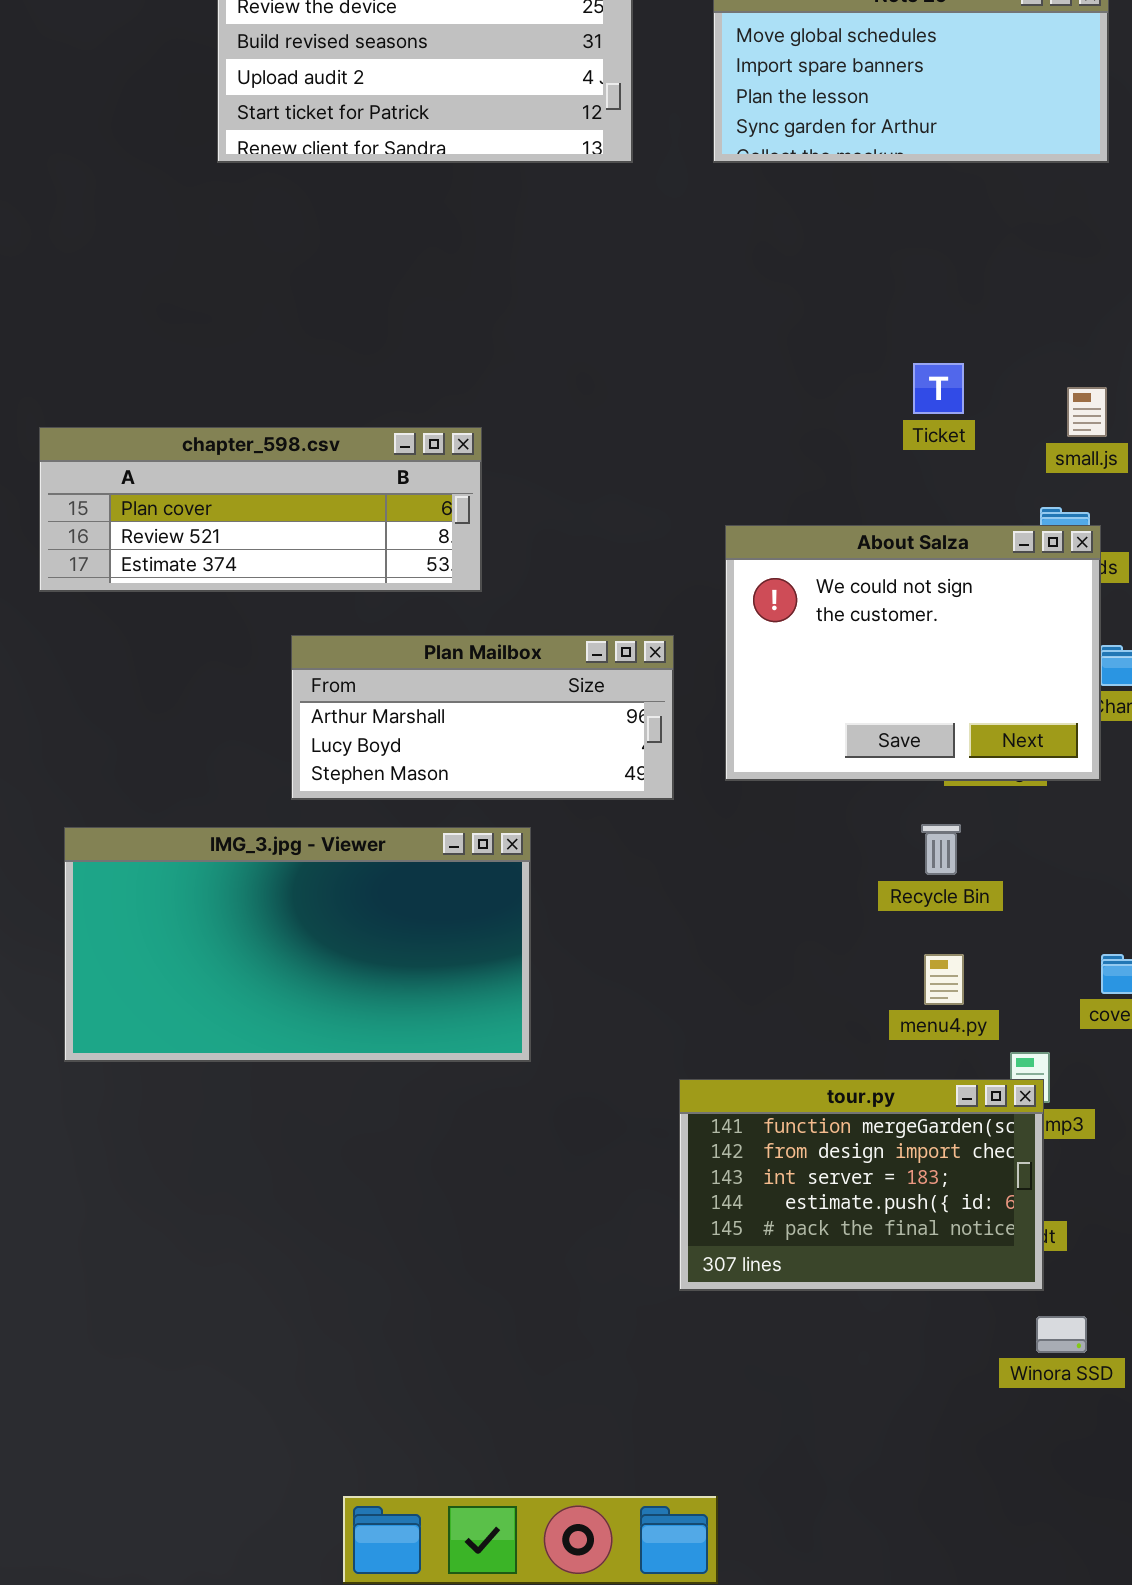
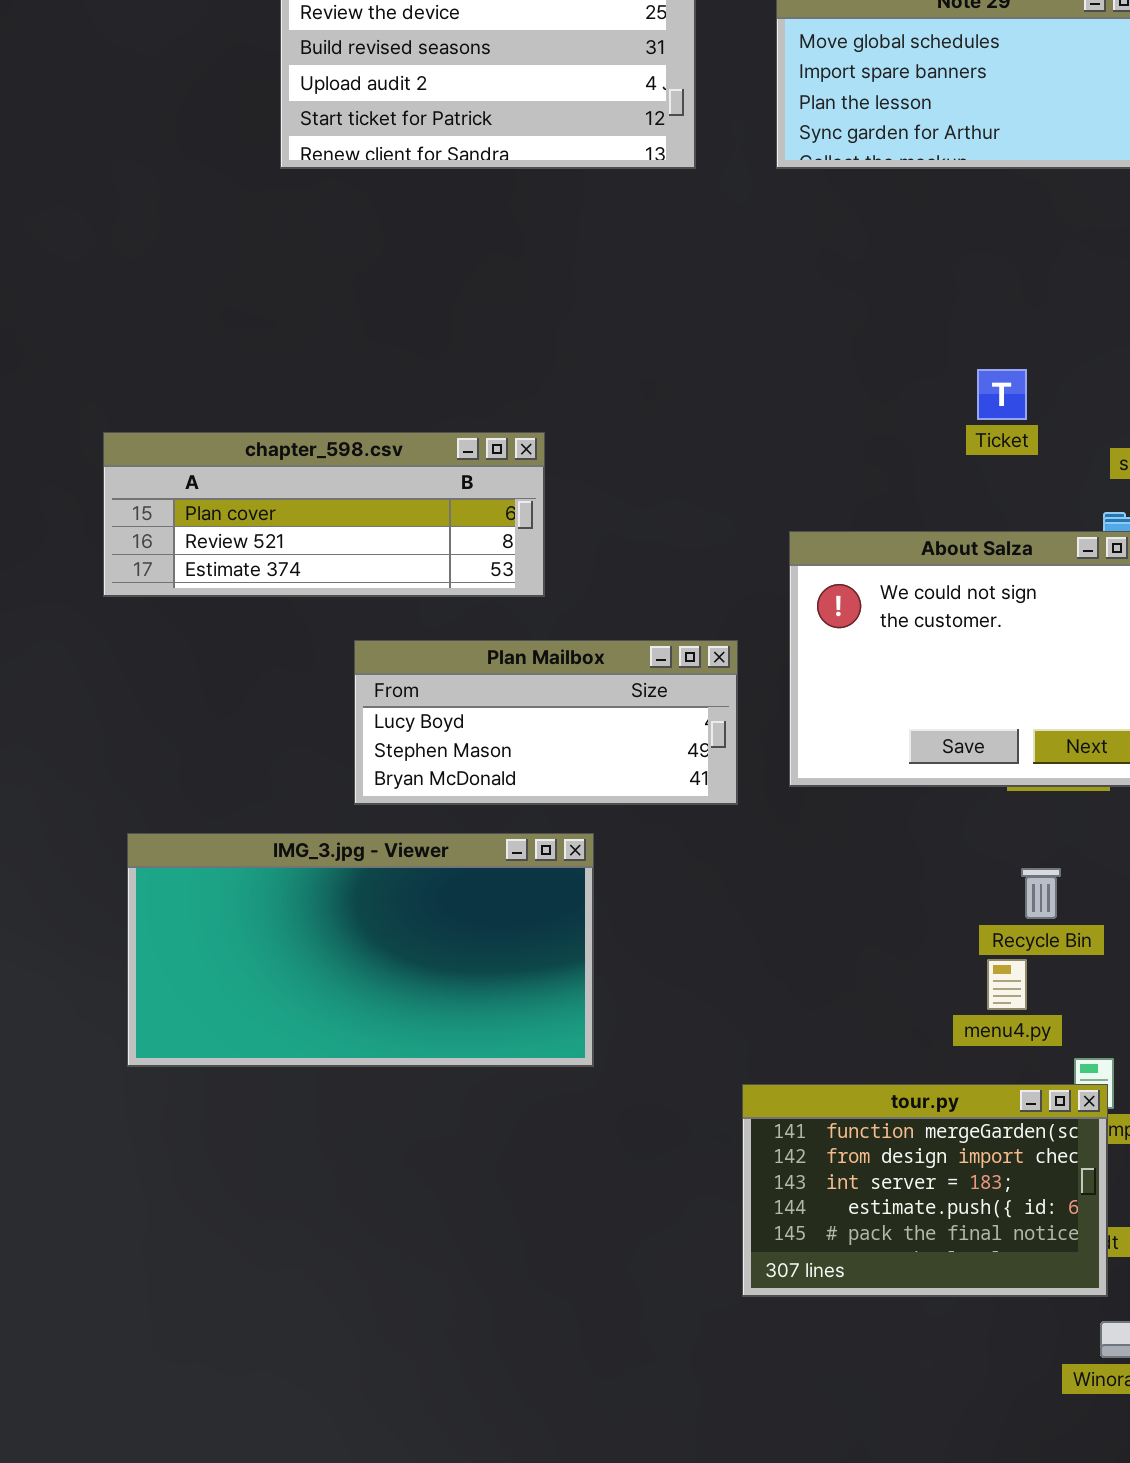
Plan Mailbox: [291,635,674,800] -> [354,640,738,805], scrolled down 1 row
Recycle Bin: [921,824,961,875] -> [1021,868,1061,919], moved

